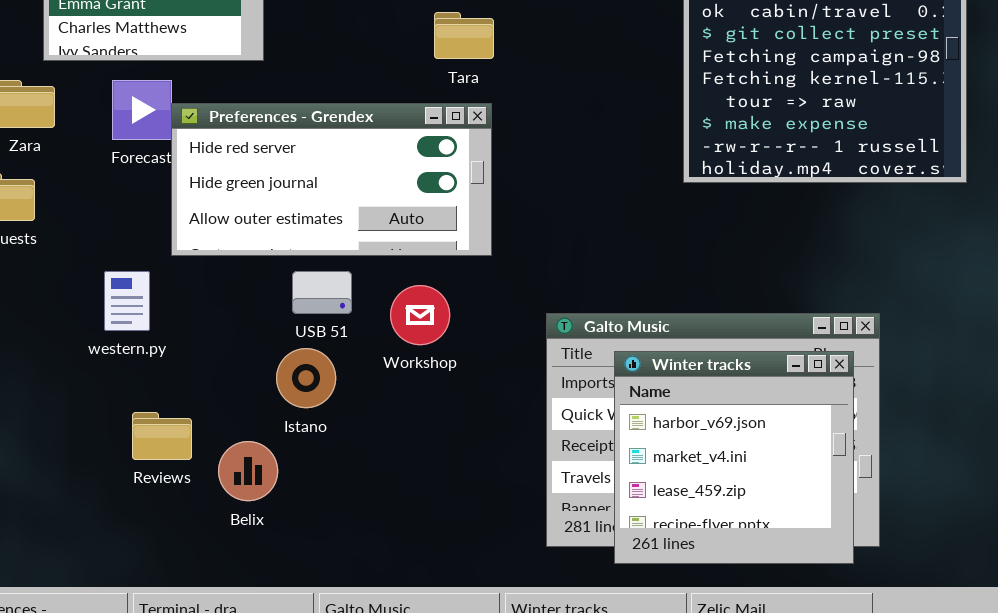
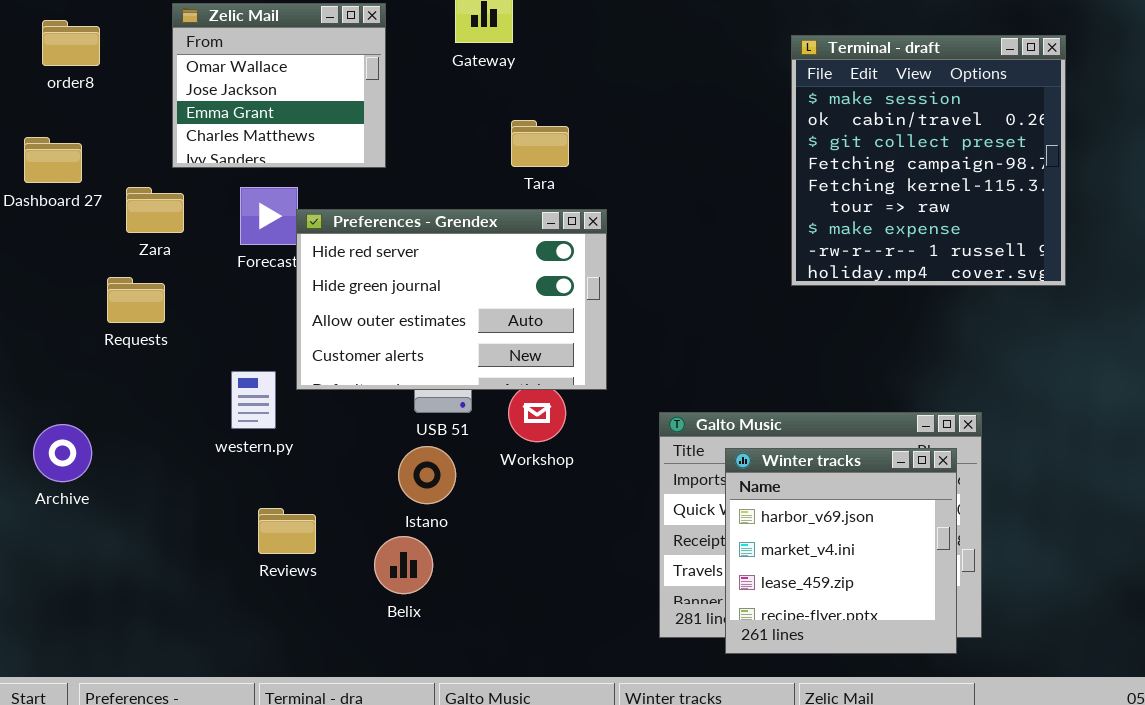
Tara: [434,12,494,59] -> [511,120,569,167], moved
Preferences - Grendex: [171,103,492,256] -> [296,209,607,390], resized
Belix: [218,441,278,501] -> [374,536,433,594], moved

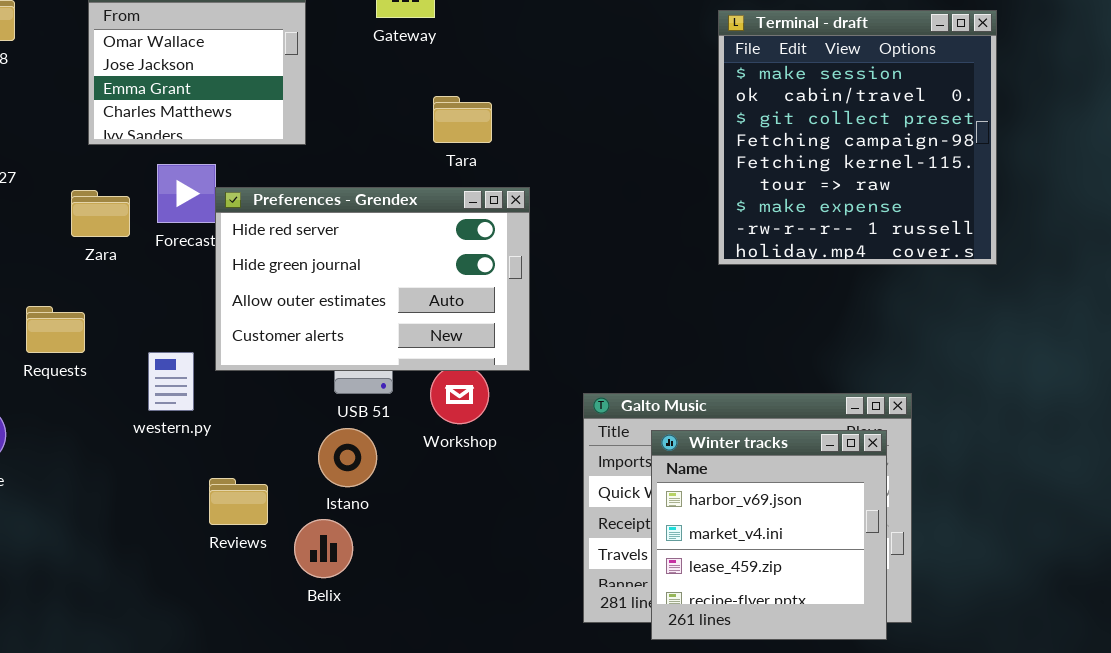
Zara: [126,187,184,233] -> [71,190,130,237], moved
Requests: [107,277,165,323] -> [26,306,85,353], moved
Reviews: [258,508,316,554] -> [209,478,268,525], moved

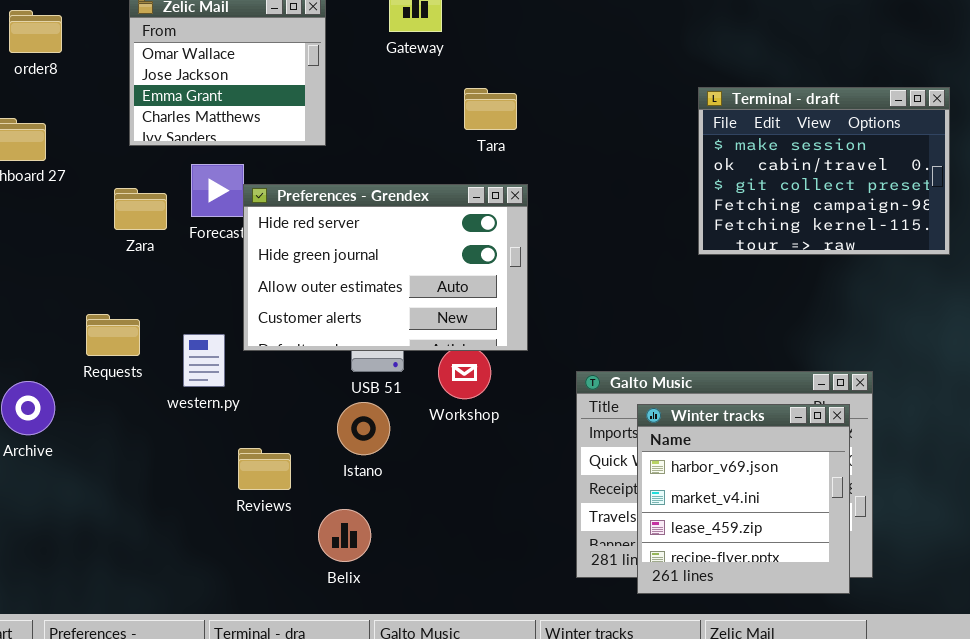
Terminal - draft: [718,10,997,265] -> [698,87,950,255], resized
Tara: [433,96,492,143] -> [464,88,517,130], moved
Requests: [26,306,85,353] -> [86,314,140,356], moved
Belix: [294,519,353,578] -> [318,509,371,562], moved

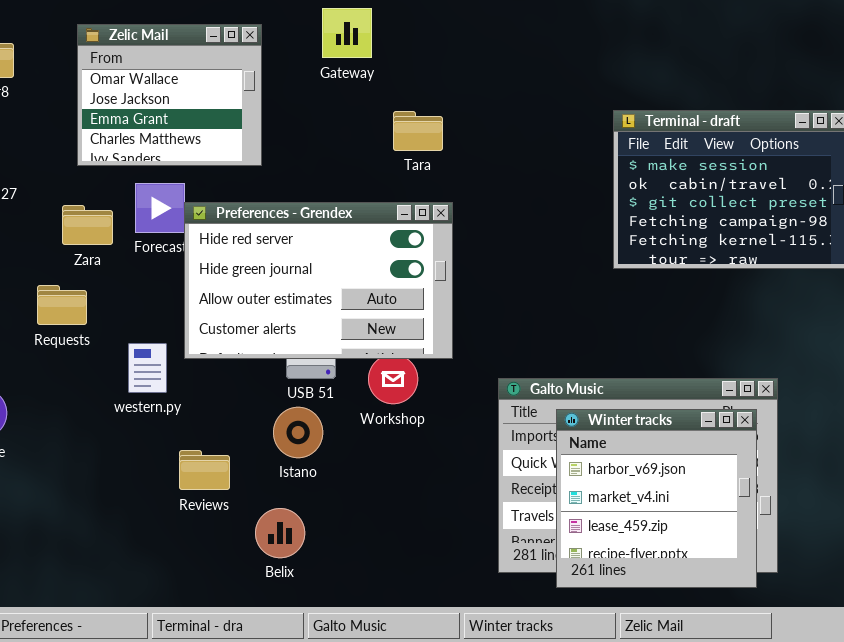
Requests: [86,314,140,356] -> [37,285,87,325], moved

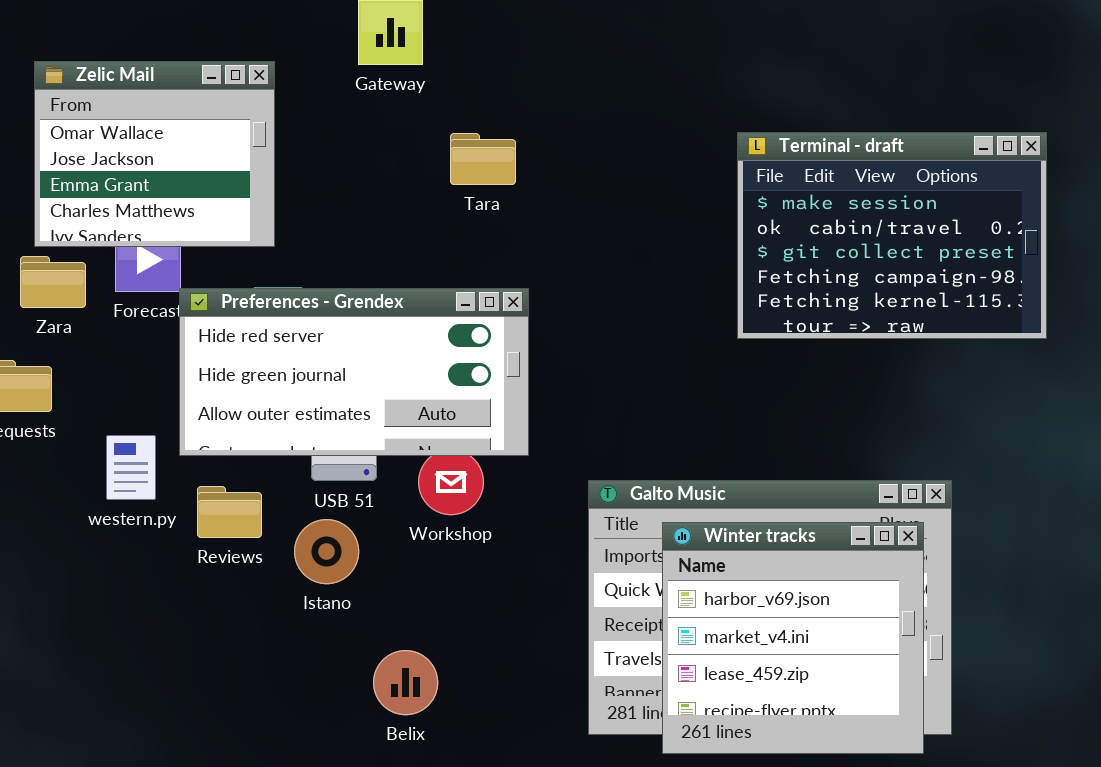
Zelic Mail: [77,24,262,166] -> [34,61,275,247], moved
Preferences - Grendex: [184,202,453,359] -> [179,288,529,456], resized
Reviews: [179,450,230,490] -> [197,486,262,538], moved
Belix: [255,508,305,558] -> [373,650,438,715], moved

